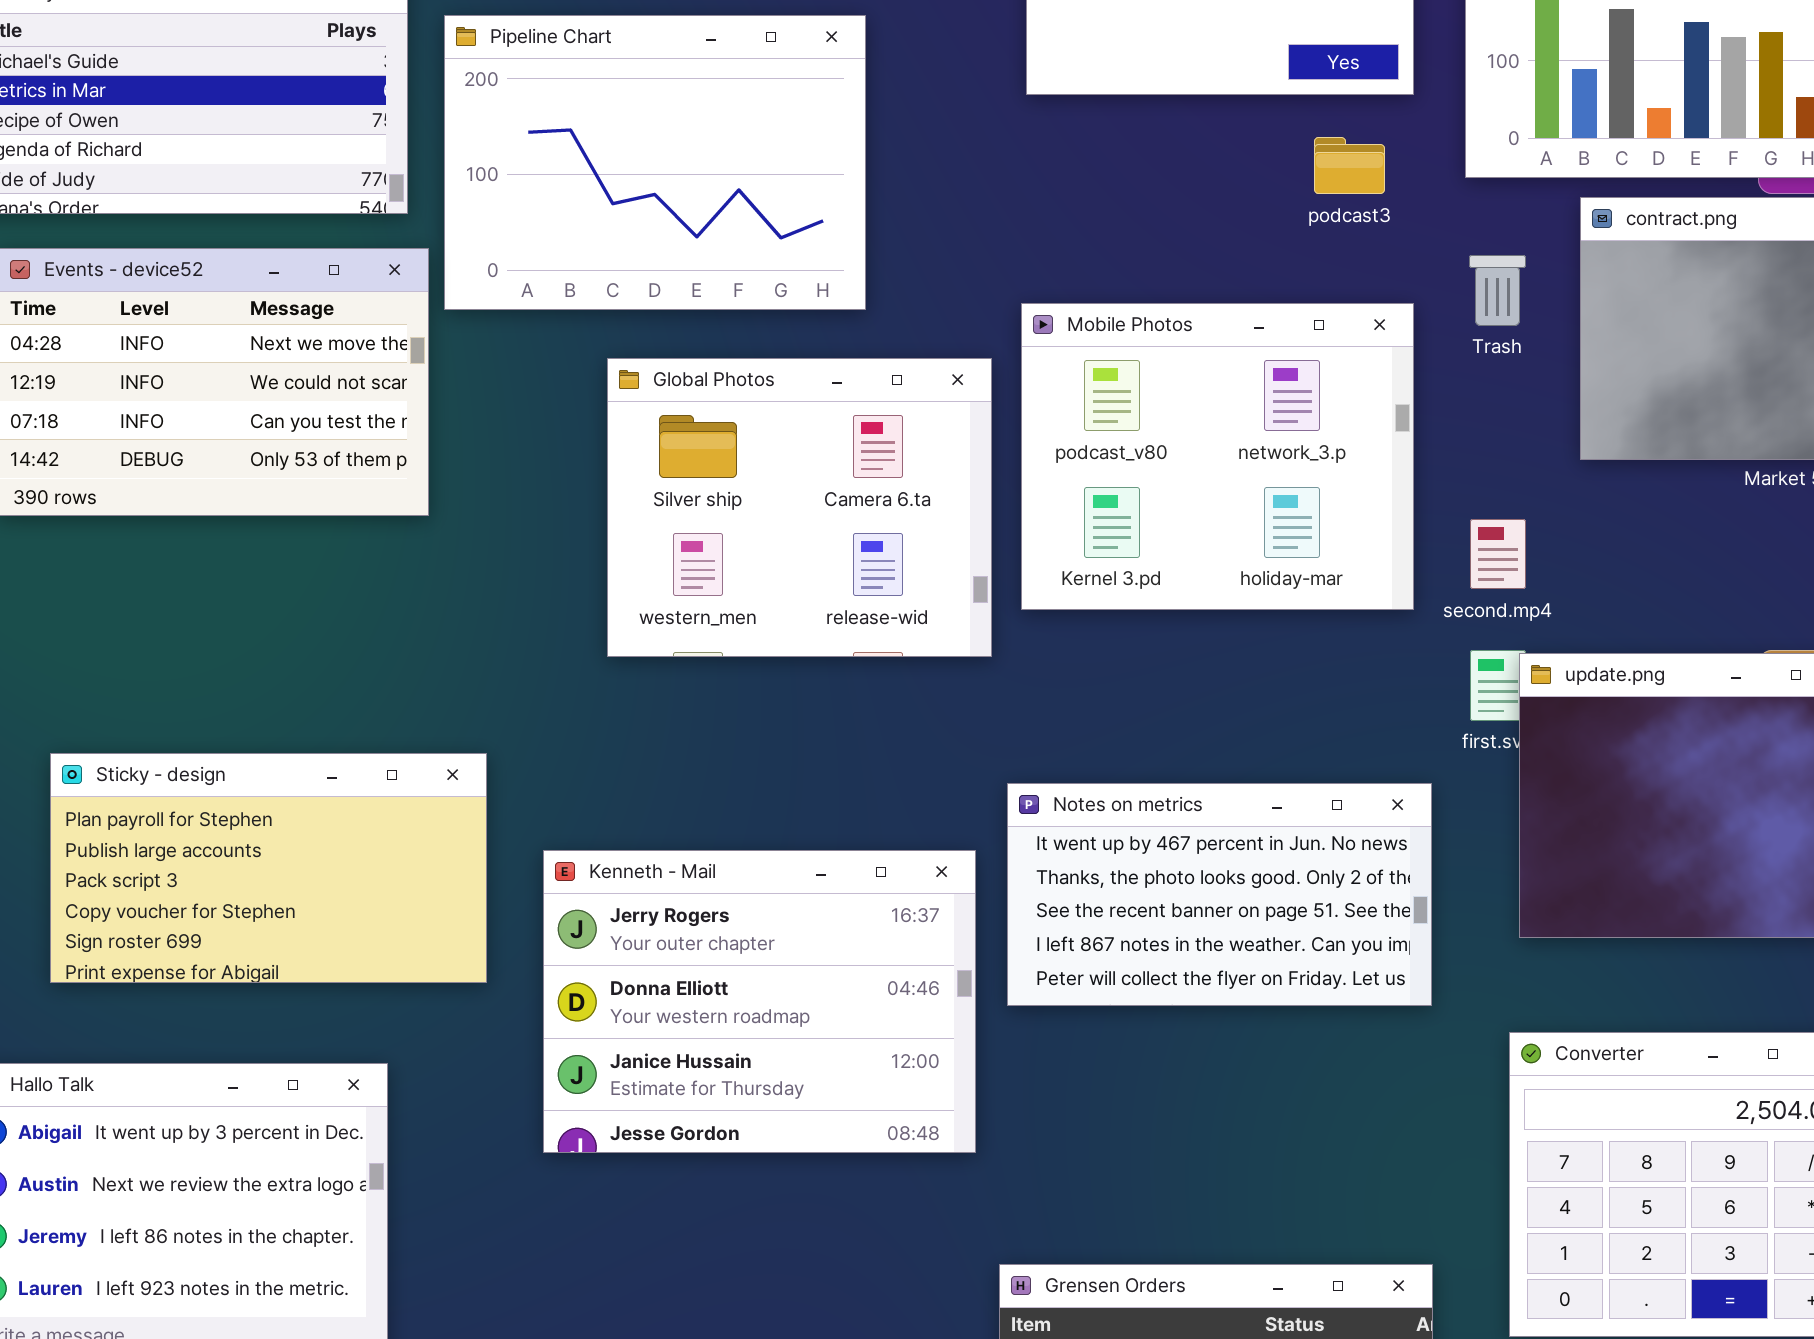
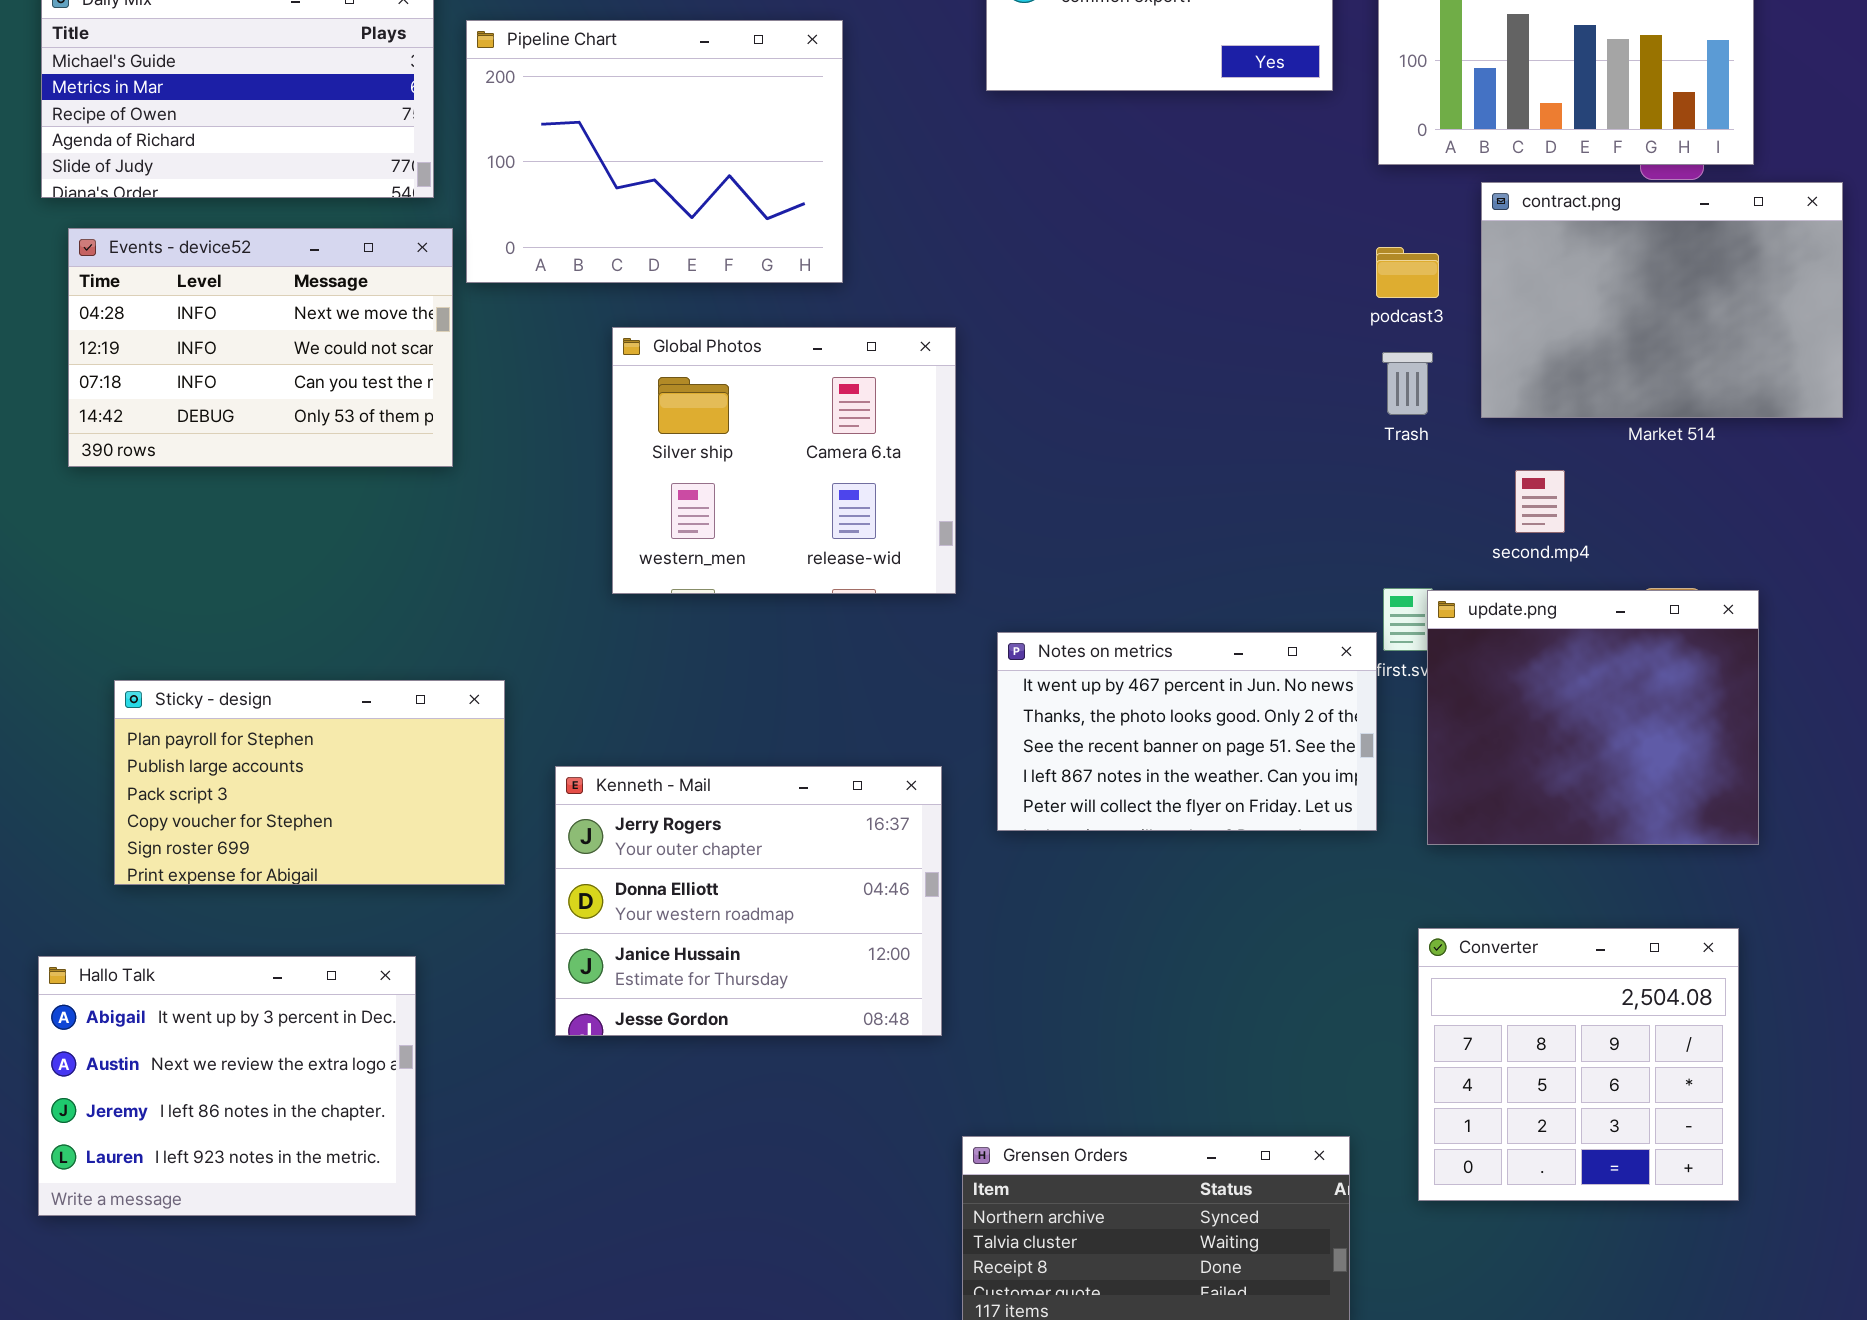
podcast3: [1314,137,1385,194] -> [1376,247,1439,298], moved
Trash: [1469,255,1526,326] -> [1382,352,1433,415], moved
Mobile Photos: [1021,303,1414,610] -> none, closed
second.mp4: [1470,519,1526,589] -> [1515,470,1565,533], moved
Notes on metrics: [1007,783,1432,1006] -> [997,632,1377,831], moved

